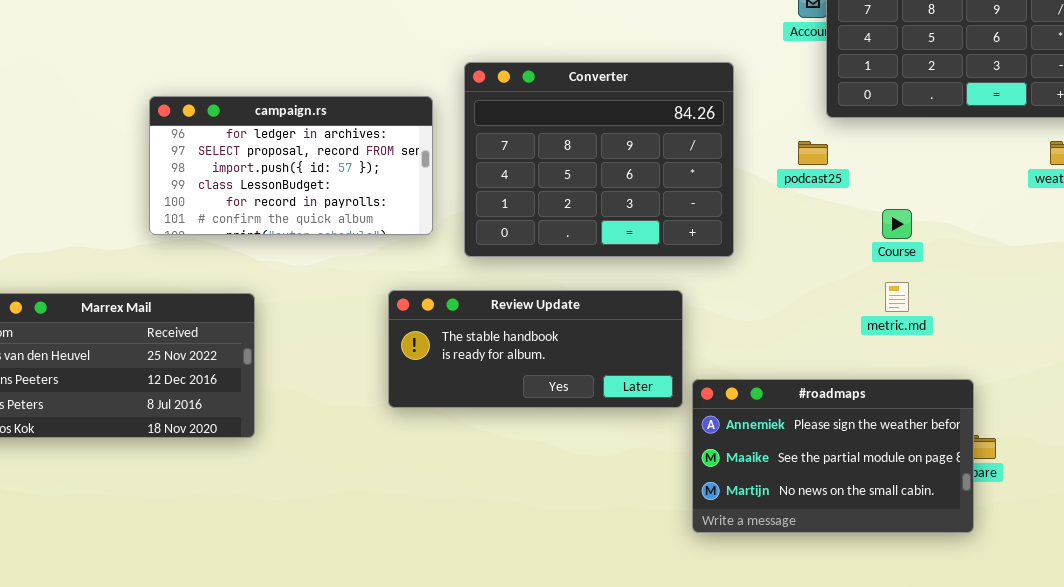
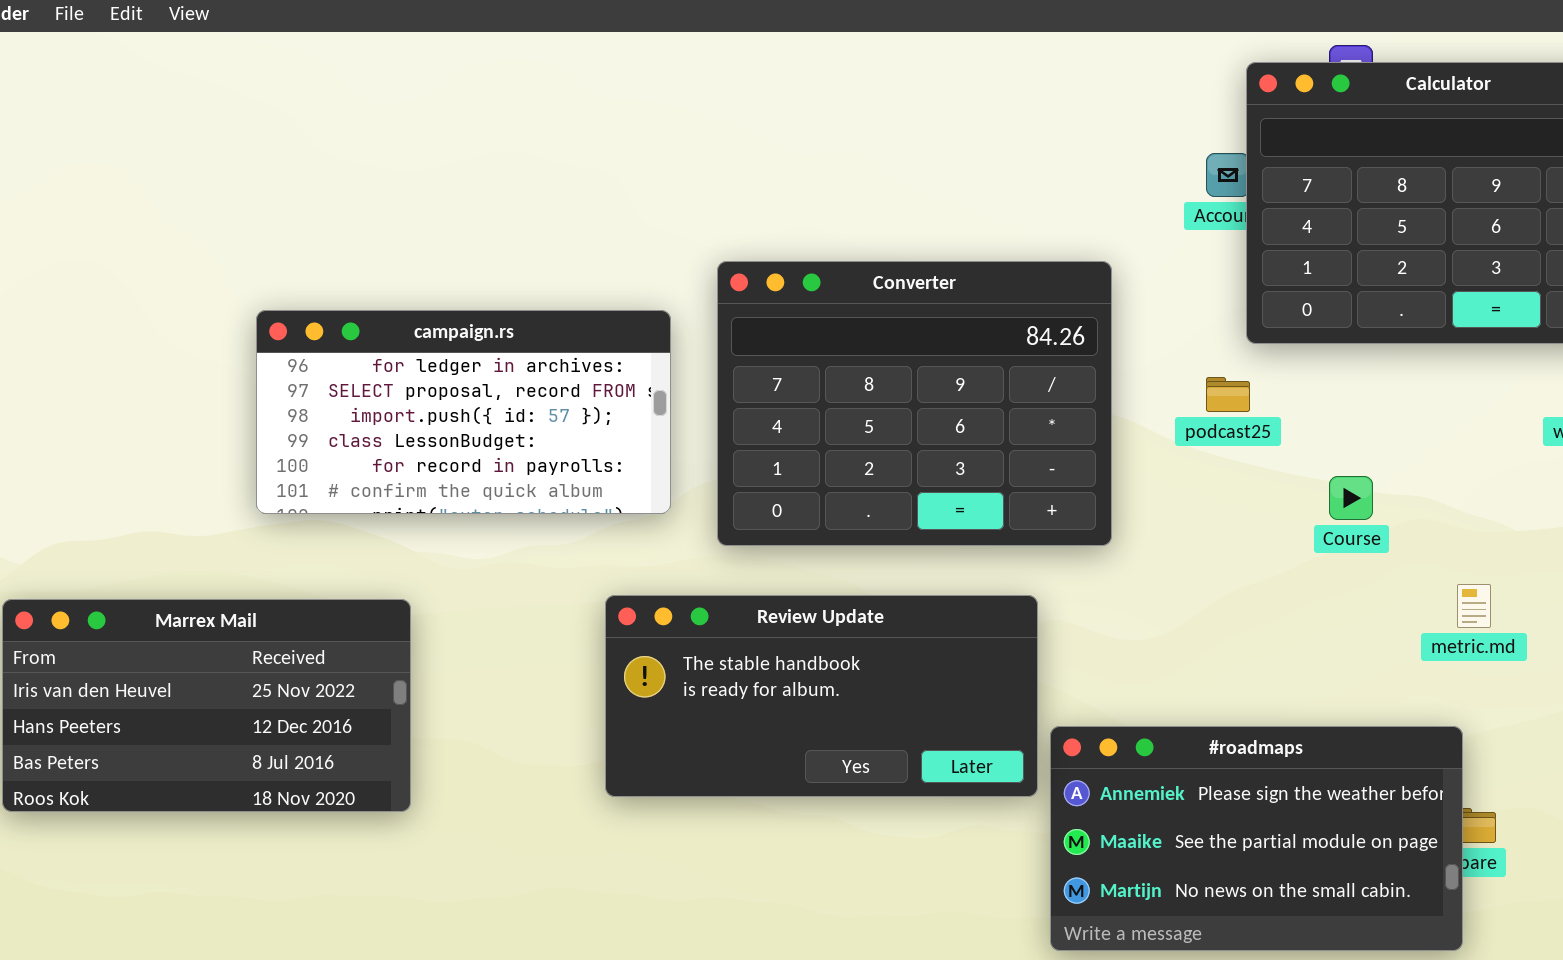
metric.md: [885,282,909,312] -> [1457,584,1491,628], moved
Review Update: [388,290,683,408] -> [605,595,1038,797], resized

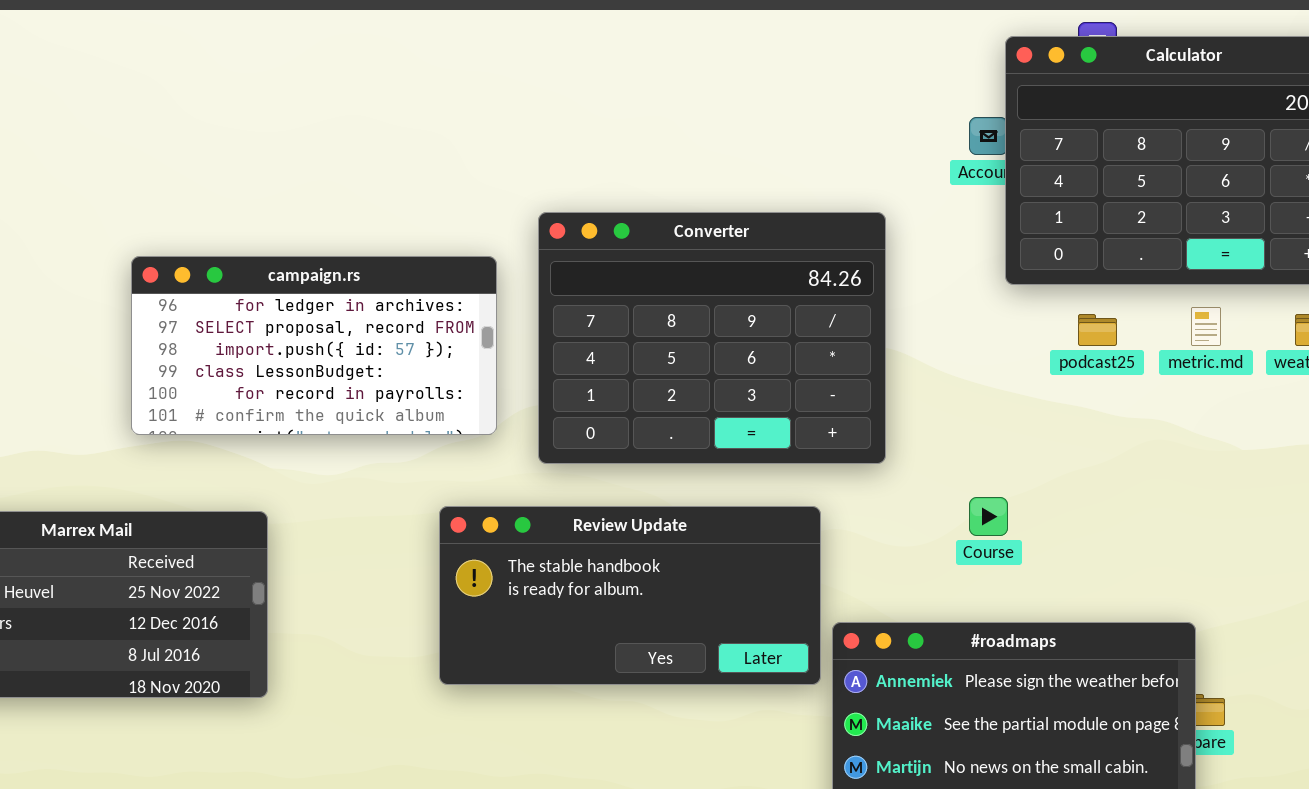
podcast25: [1206,377,1250,412] -> [1078,314,1117,346], moved
Course: [1329,476,1373,520] -> [969,497,1008,536], moved
metric.md: [1457,584,1491,628] -> [1191,307,1221,346], moved

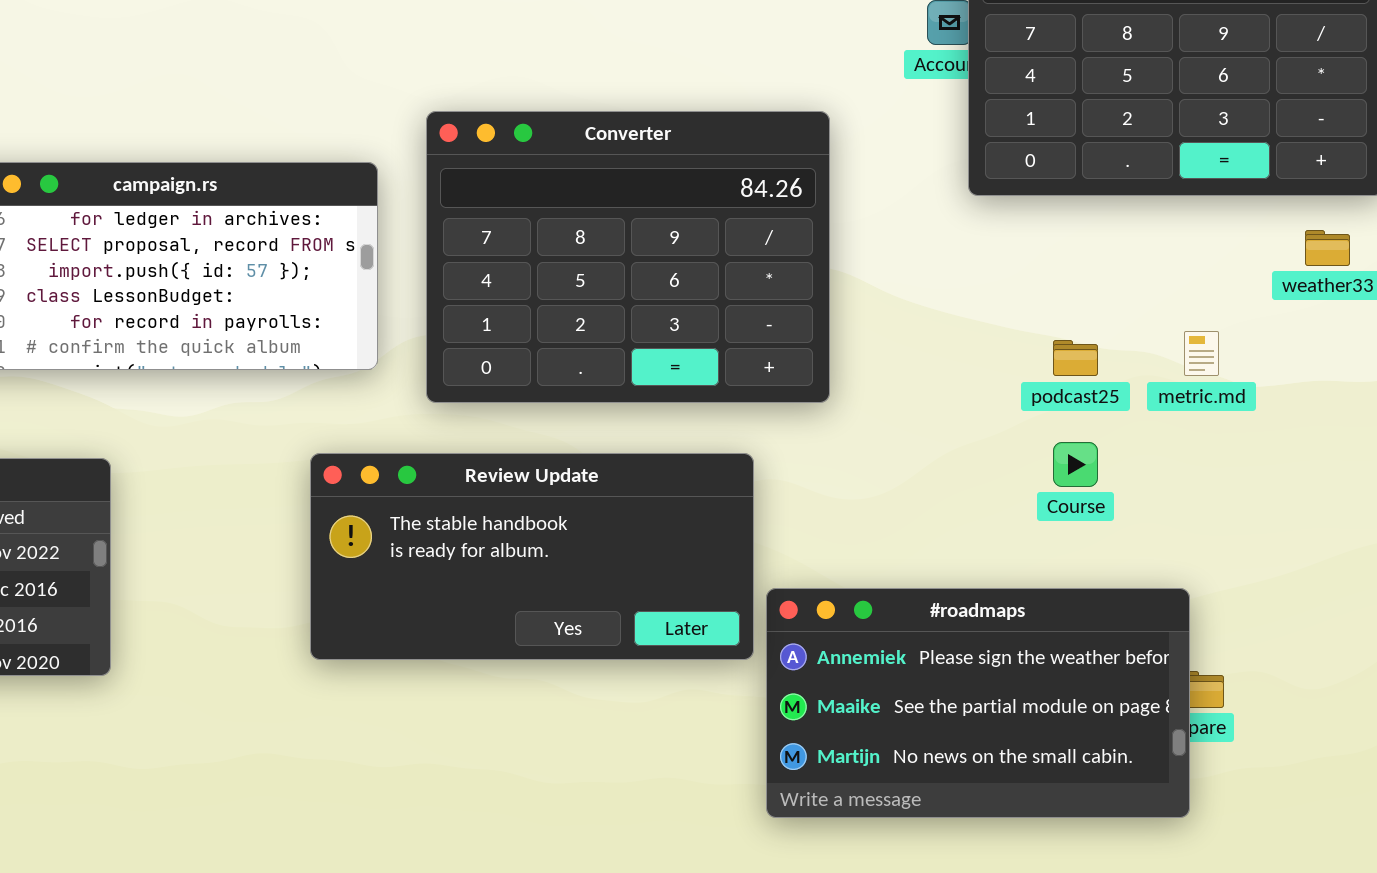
metric.md: [1191,307,1221,346] -> [1184,331,1219,376], moved
podcast25: [1078,314,1117,346] -> [1053,340,1098,376], moved
Course: [969,497,1008,536] -> [1053,442,1098,487], moved

